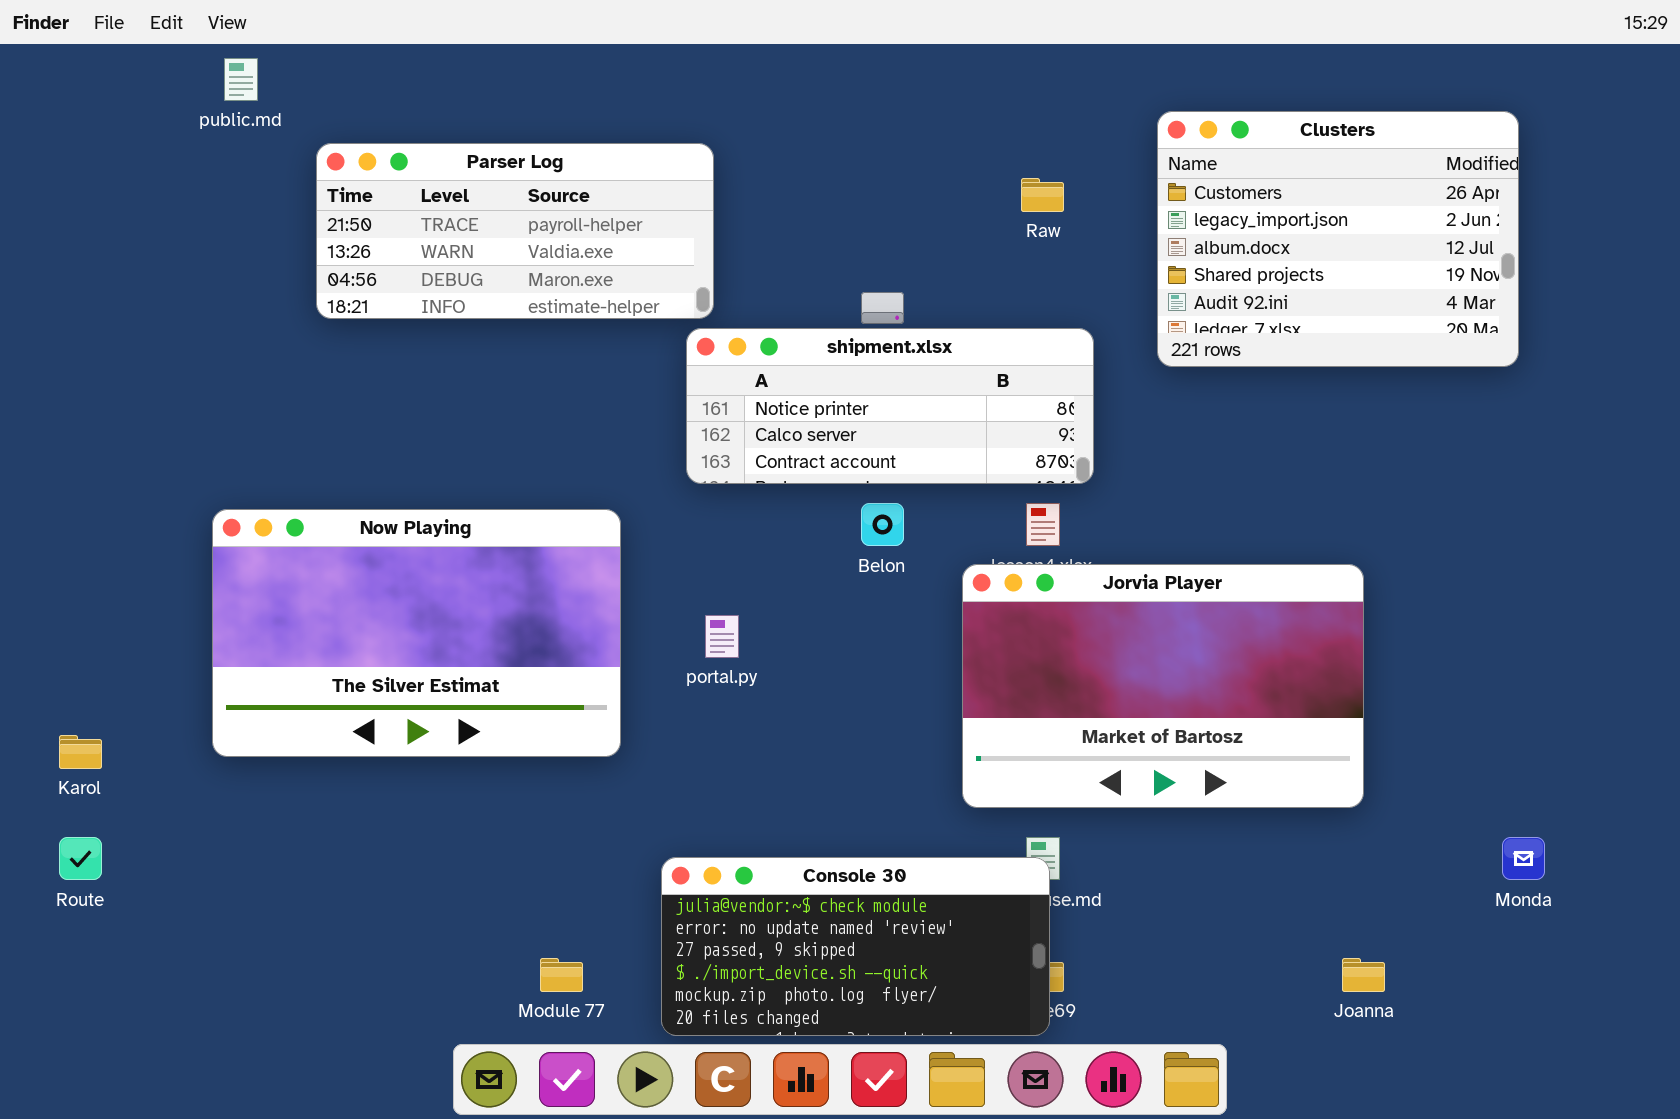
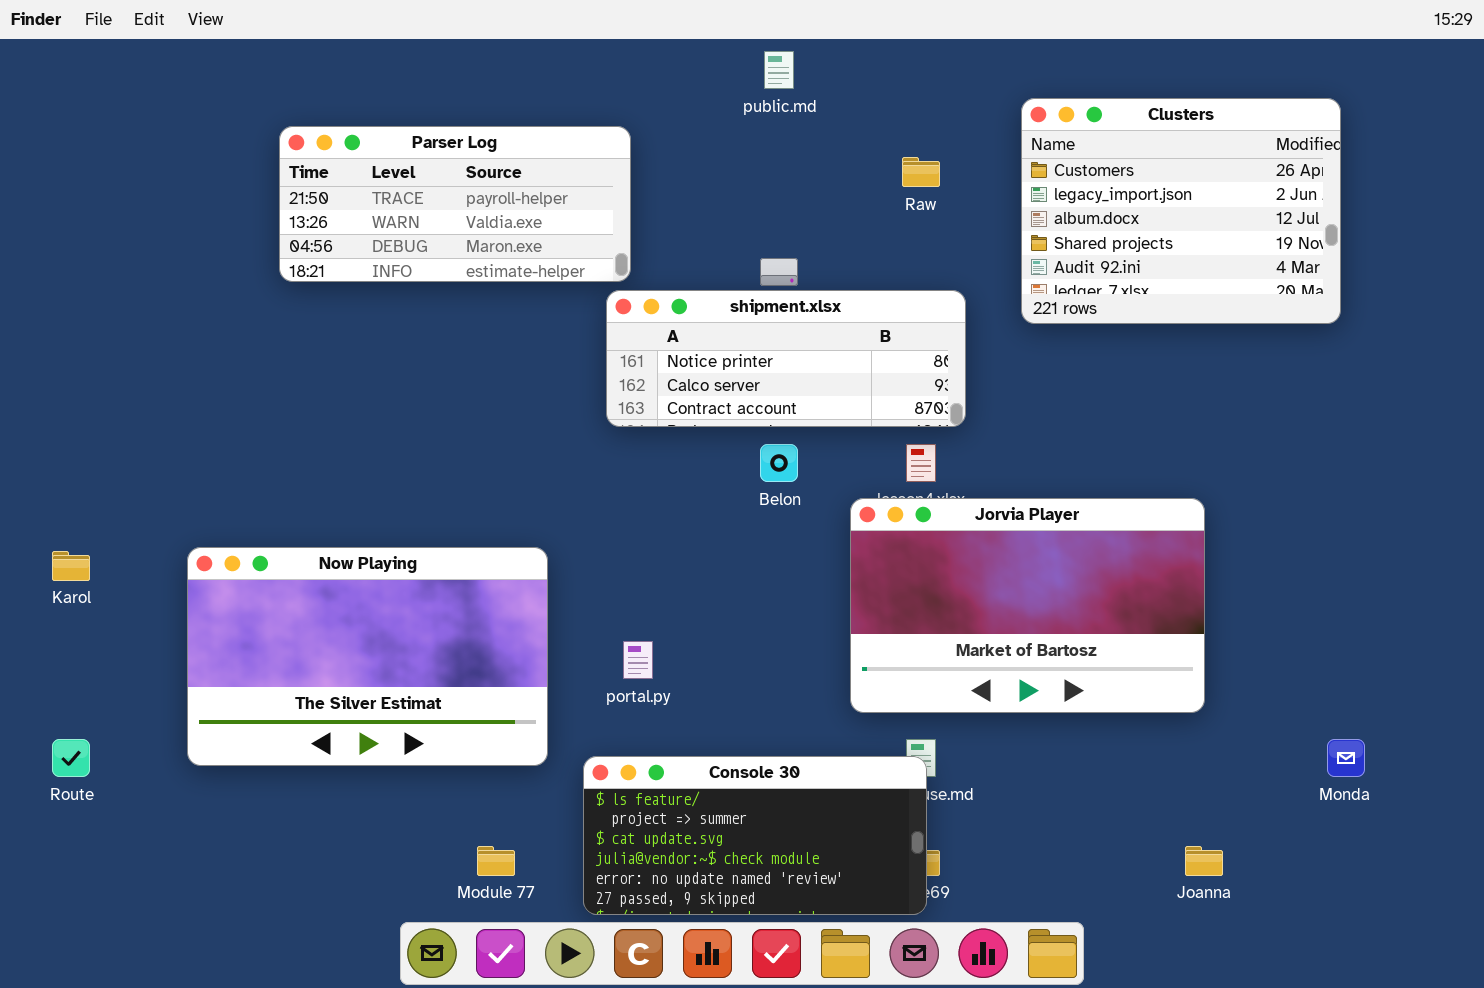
public.md: [224,58,258,101] -> [764,51,794,89], moved
Now Playing: [212,509,621,757] -> [187,547,548,766], moved
portal.py: [705,615,739,658] -> [623,641,653,679], moved
Karol: [59,735,102,769] -> [52,551,90,581], moved
Console 30: [661,857,1050,1036] -> [583,756,927,915], scrolled up 3 rows

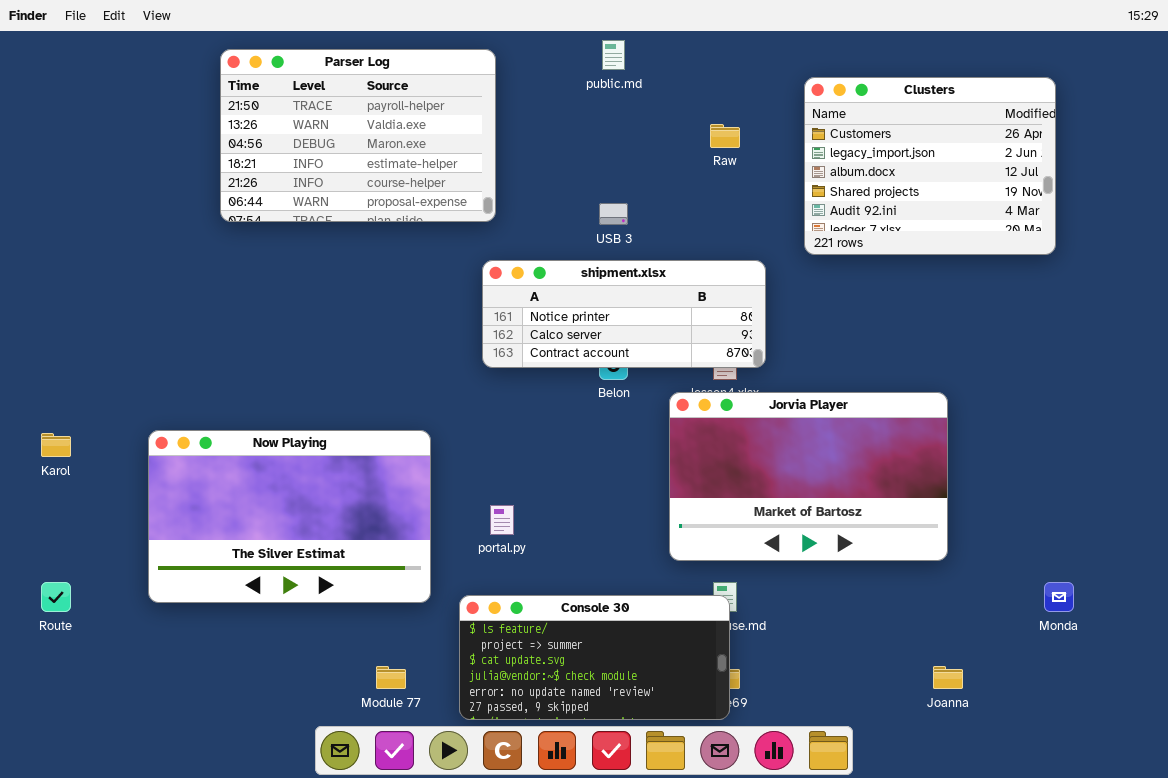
Parser Log: [279,126,631,282] -> [220,49,496,222], resized
shipment.xlsx: [606,290,966,427] -> [482,260,766,368], moved

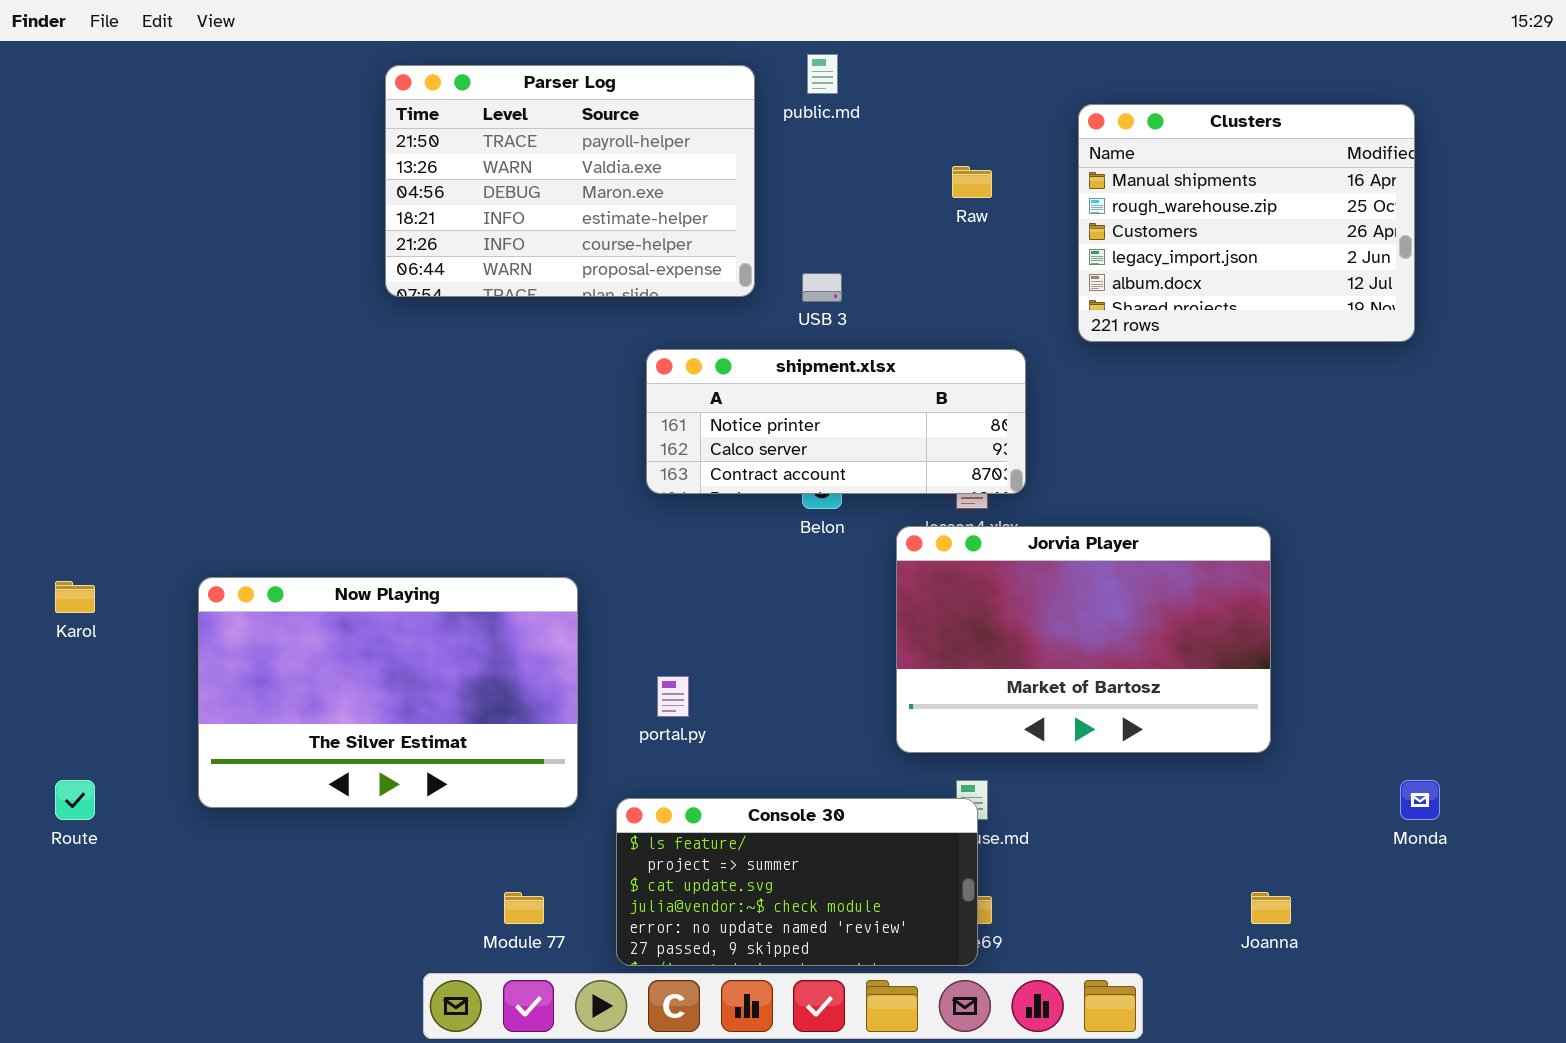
Parser Log: [220,49,496,222] -> [385,65,755,297], moved
Clusters: [804,77,1056,255] -> [1078,104,1415,342], scrolled up 2 rows

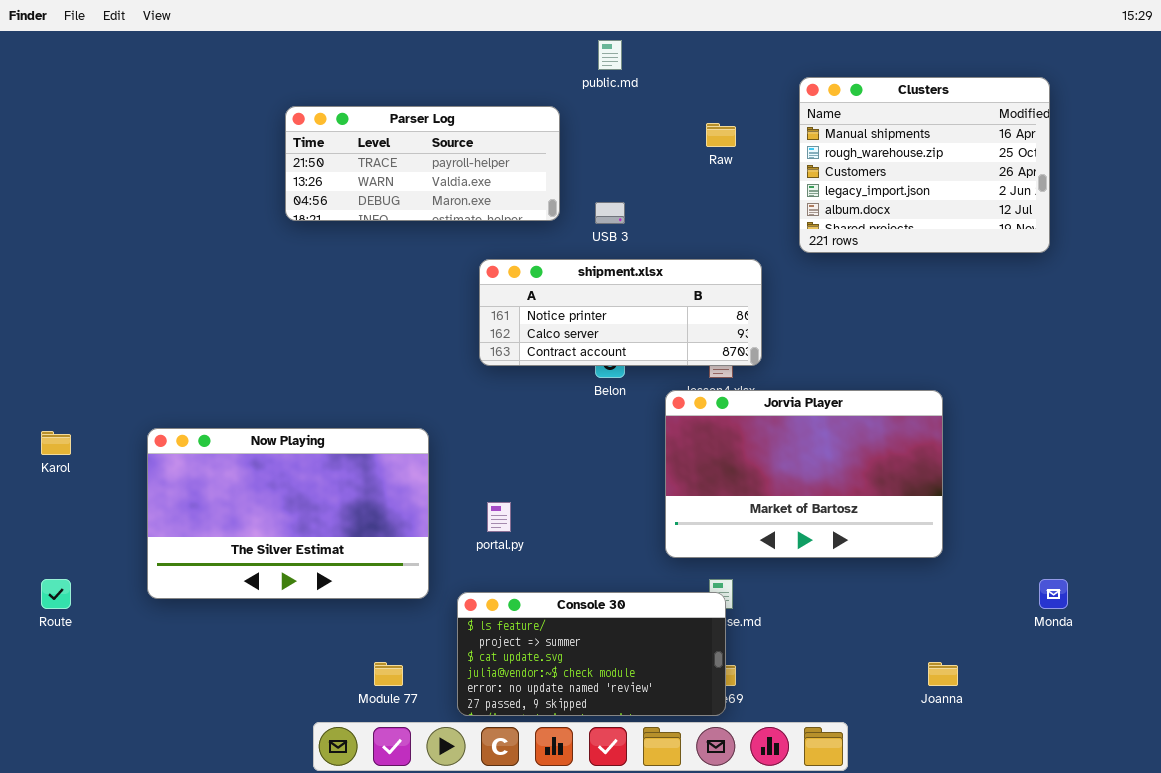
Parser Log: [385,65,755,297] -> [285,106,560,221], resized

